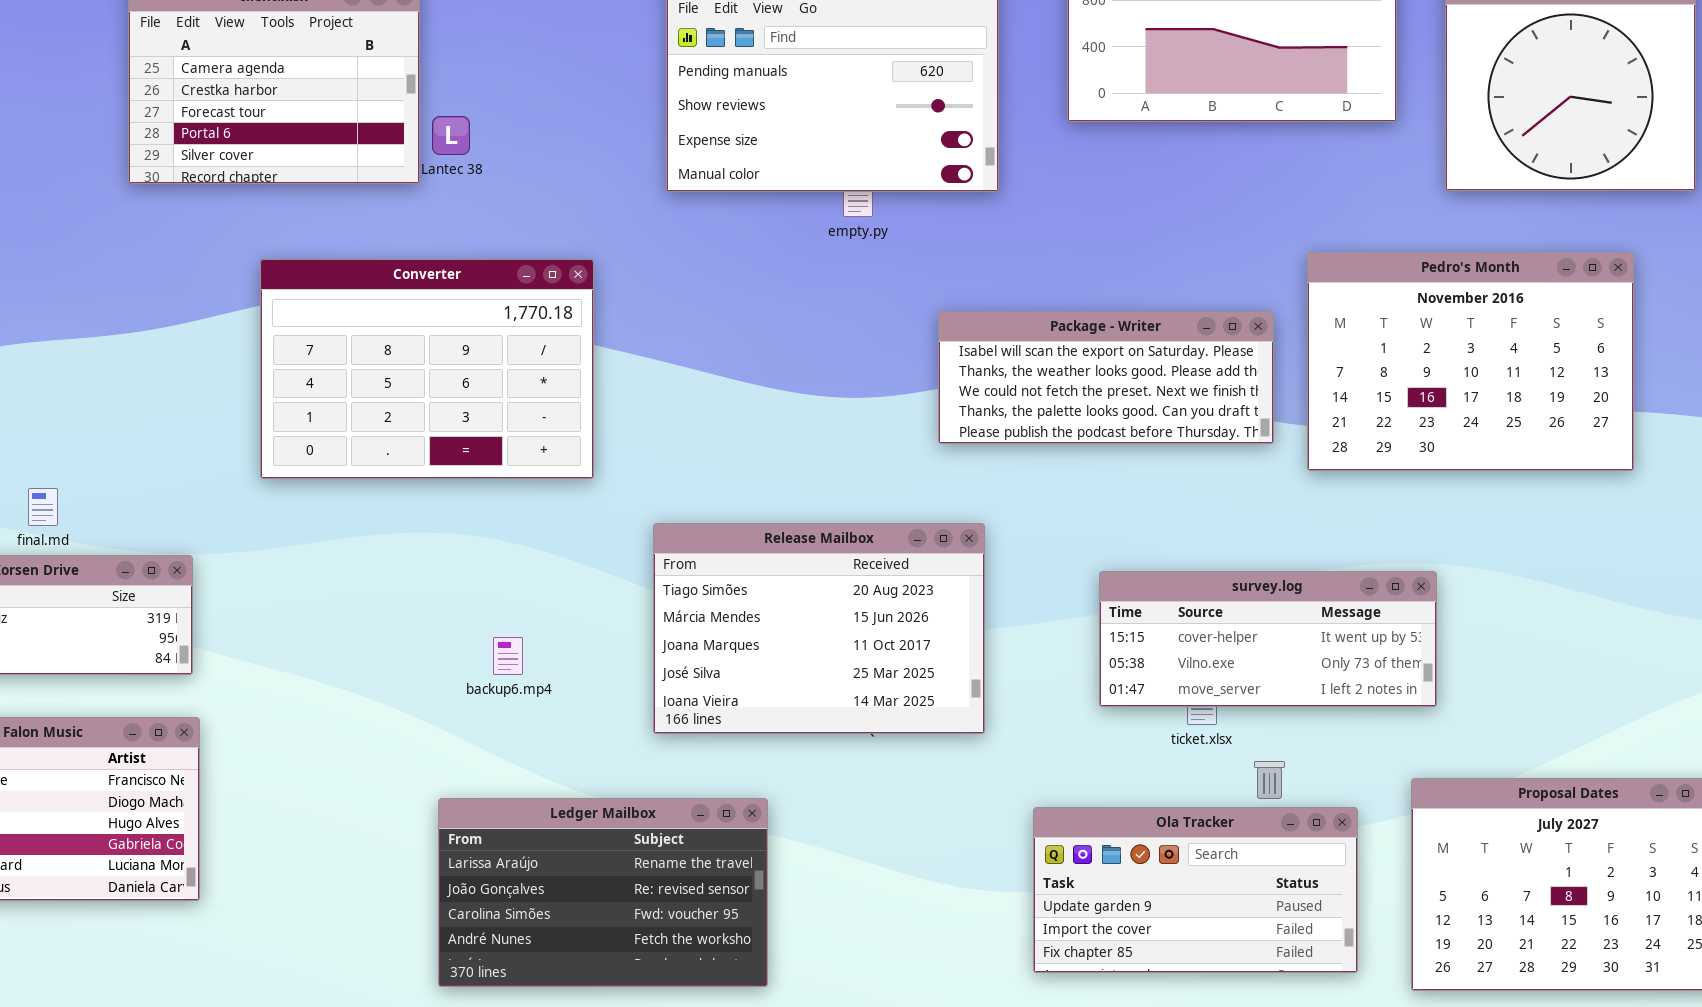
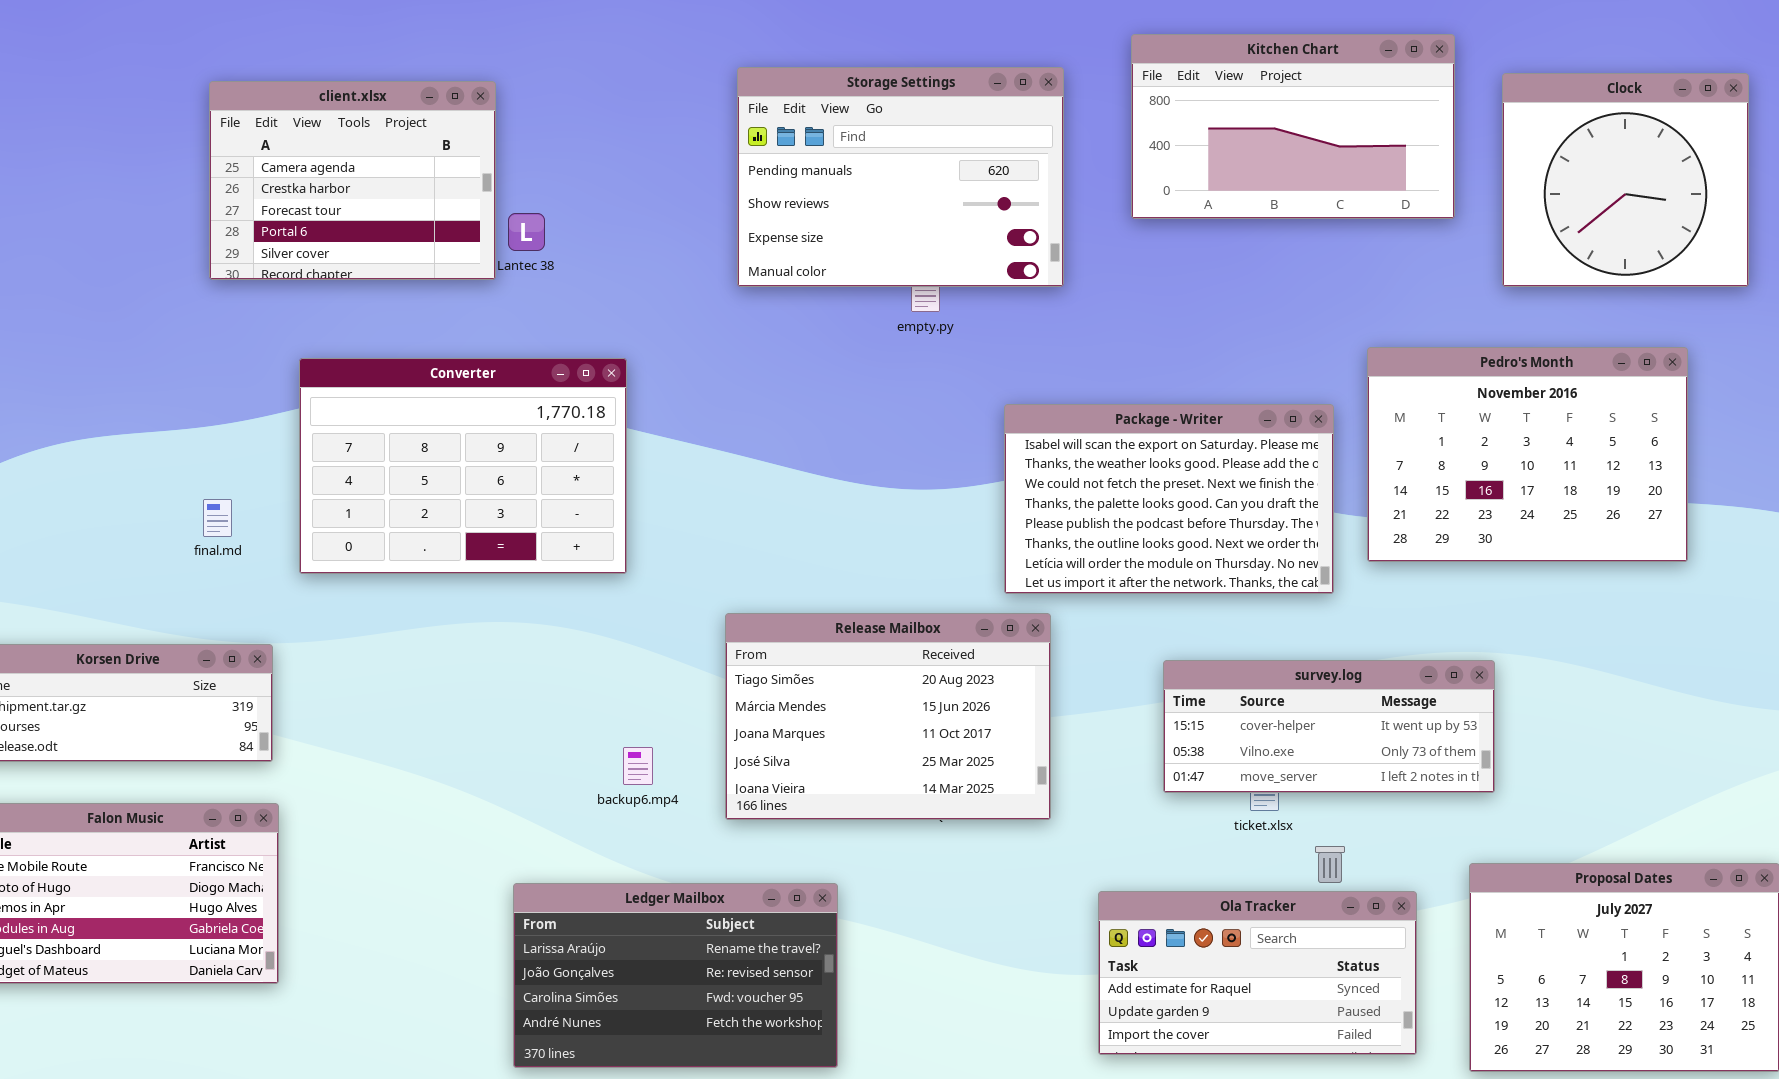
Converter: [260,259,594,479] -> [299,358,627,574], moved
Package - Writer: [938,311,1274,444] -> [1004,404,1334,594], resized
final.md: [28,488,58,526] -> [203,499,232,537], moved
backup6.mp4: [493,637,523,675] -> [623,747,653,785], moved
Ola Tracker: [1033,807,1358,973] -> [1098,891,1417,1055], scrolled up 1 row

